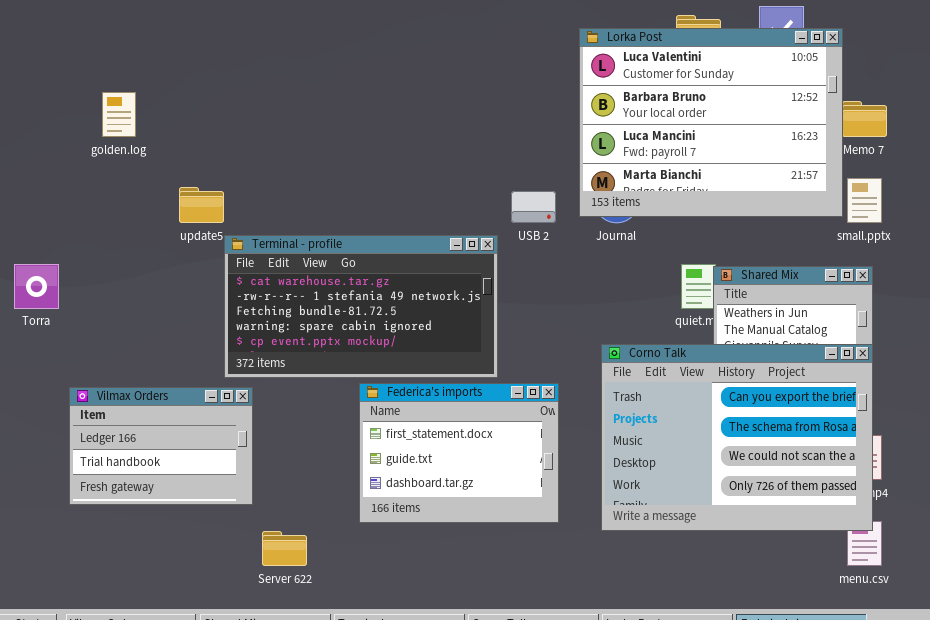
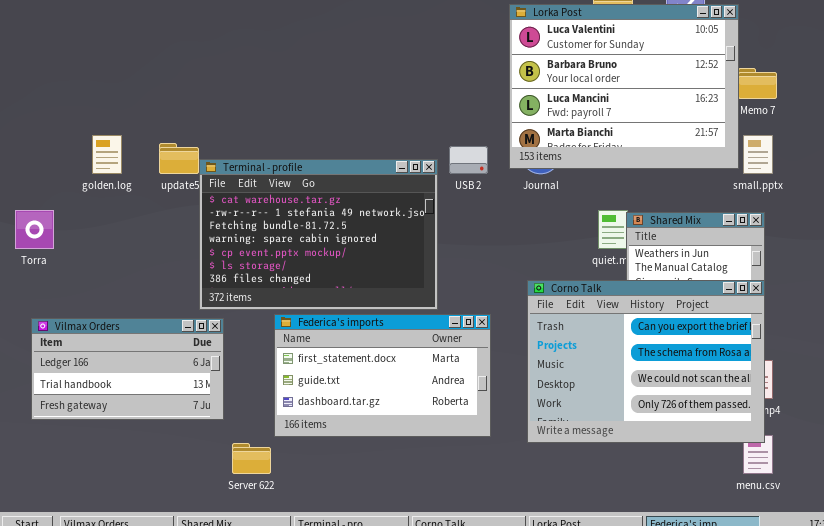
golden.log: [102,92,136,137] -> [92,135,122,174], moved
Terminal - profile: [224,235,498,378] -> [199,159,438,310], resized
Federica's imports: [359,383,559,523] -> [274,314,491,437], resized
Vilmax Orders: [69,387,253,505] -> [31,318,224,420], resized

